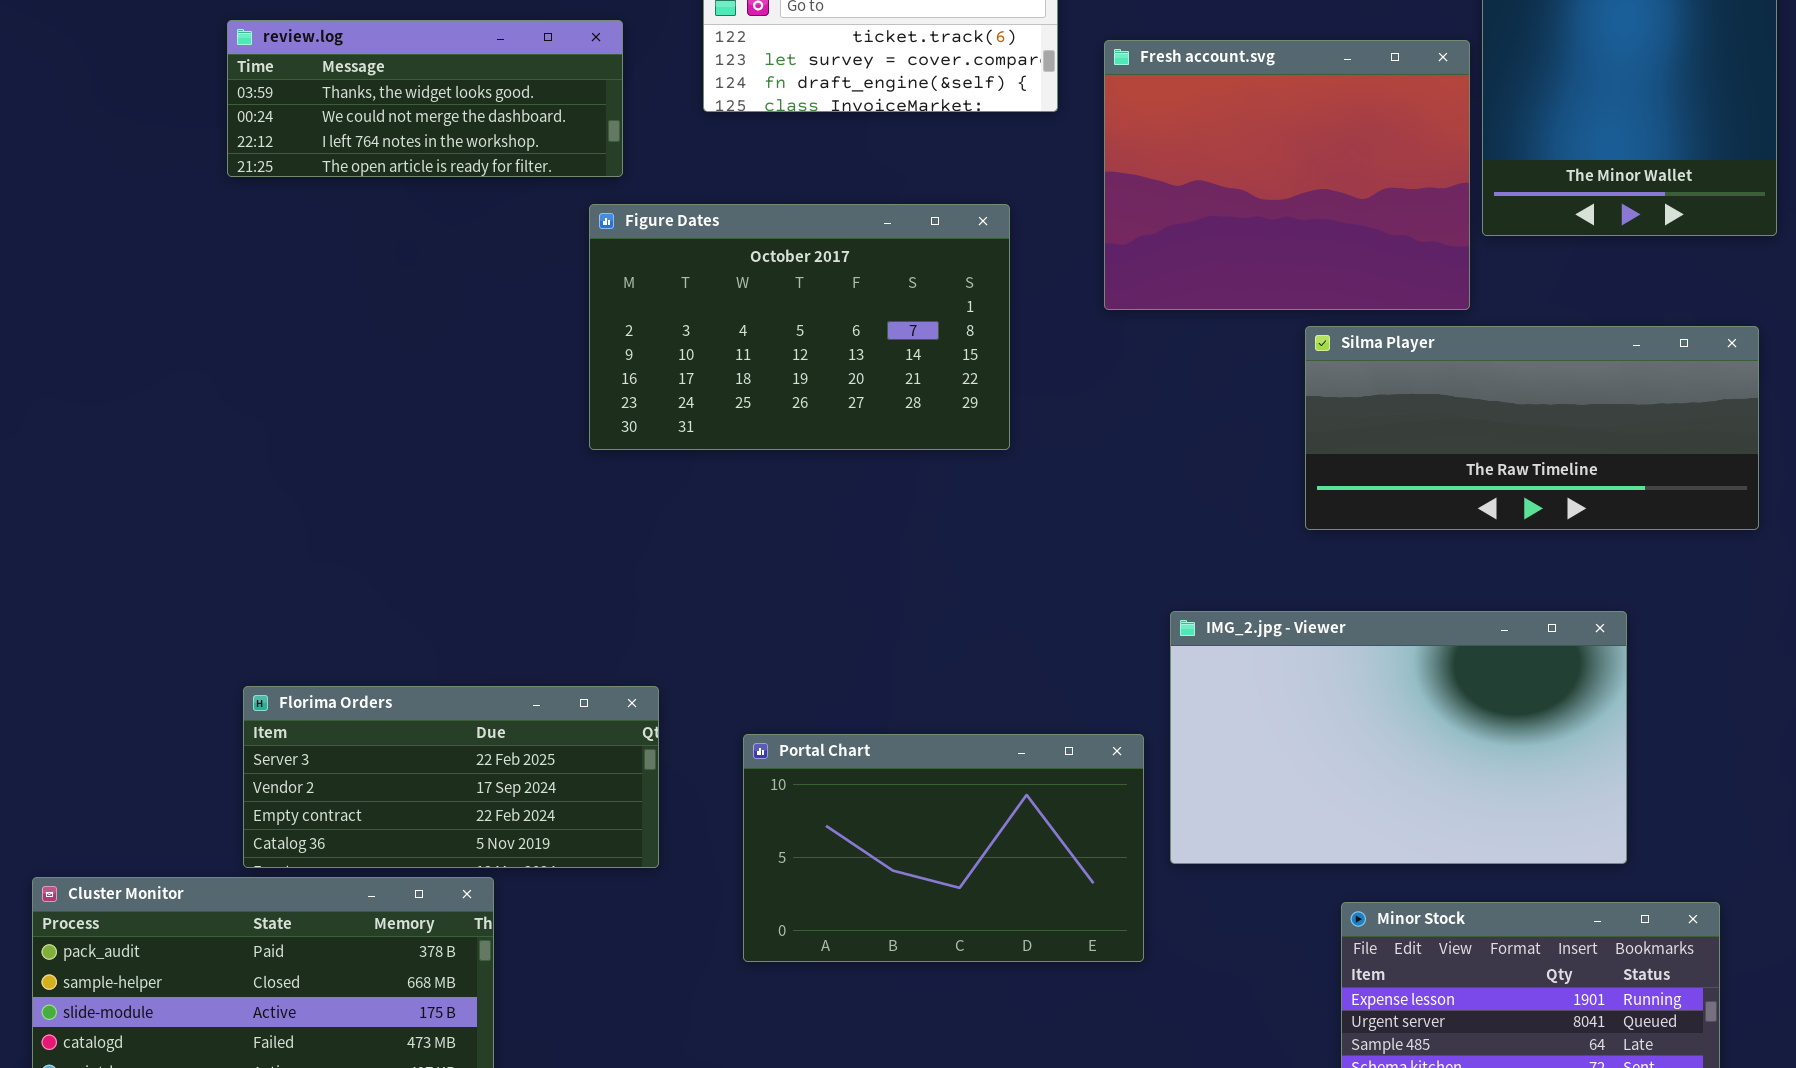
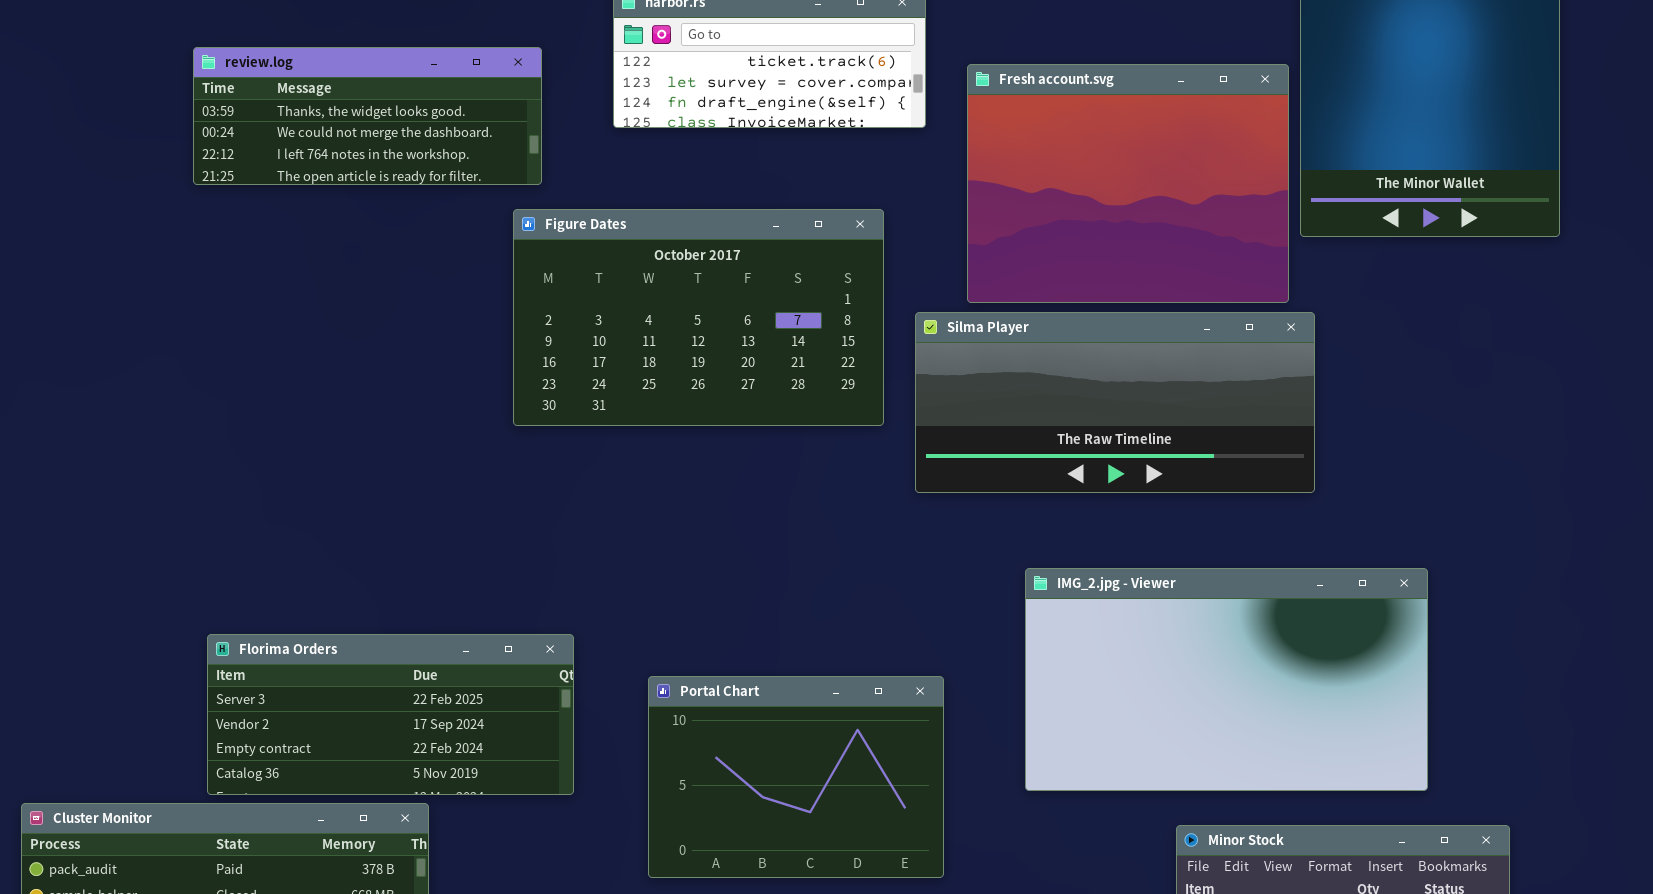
Silma Player: [1305,326,1759,530] -> [915,312,1315,493], moved
Portal Chart: [743,734,1144,962] -> [648,676,944,878], resized

